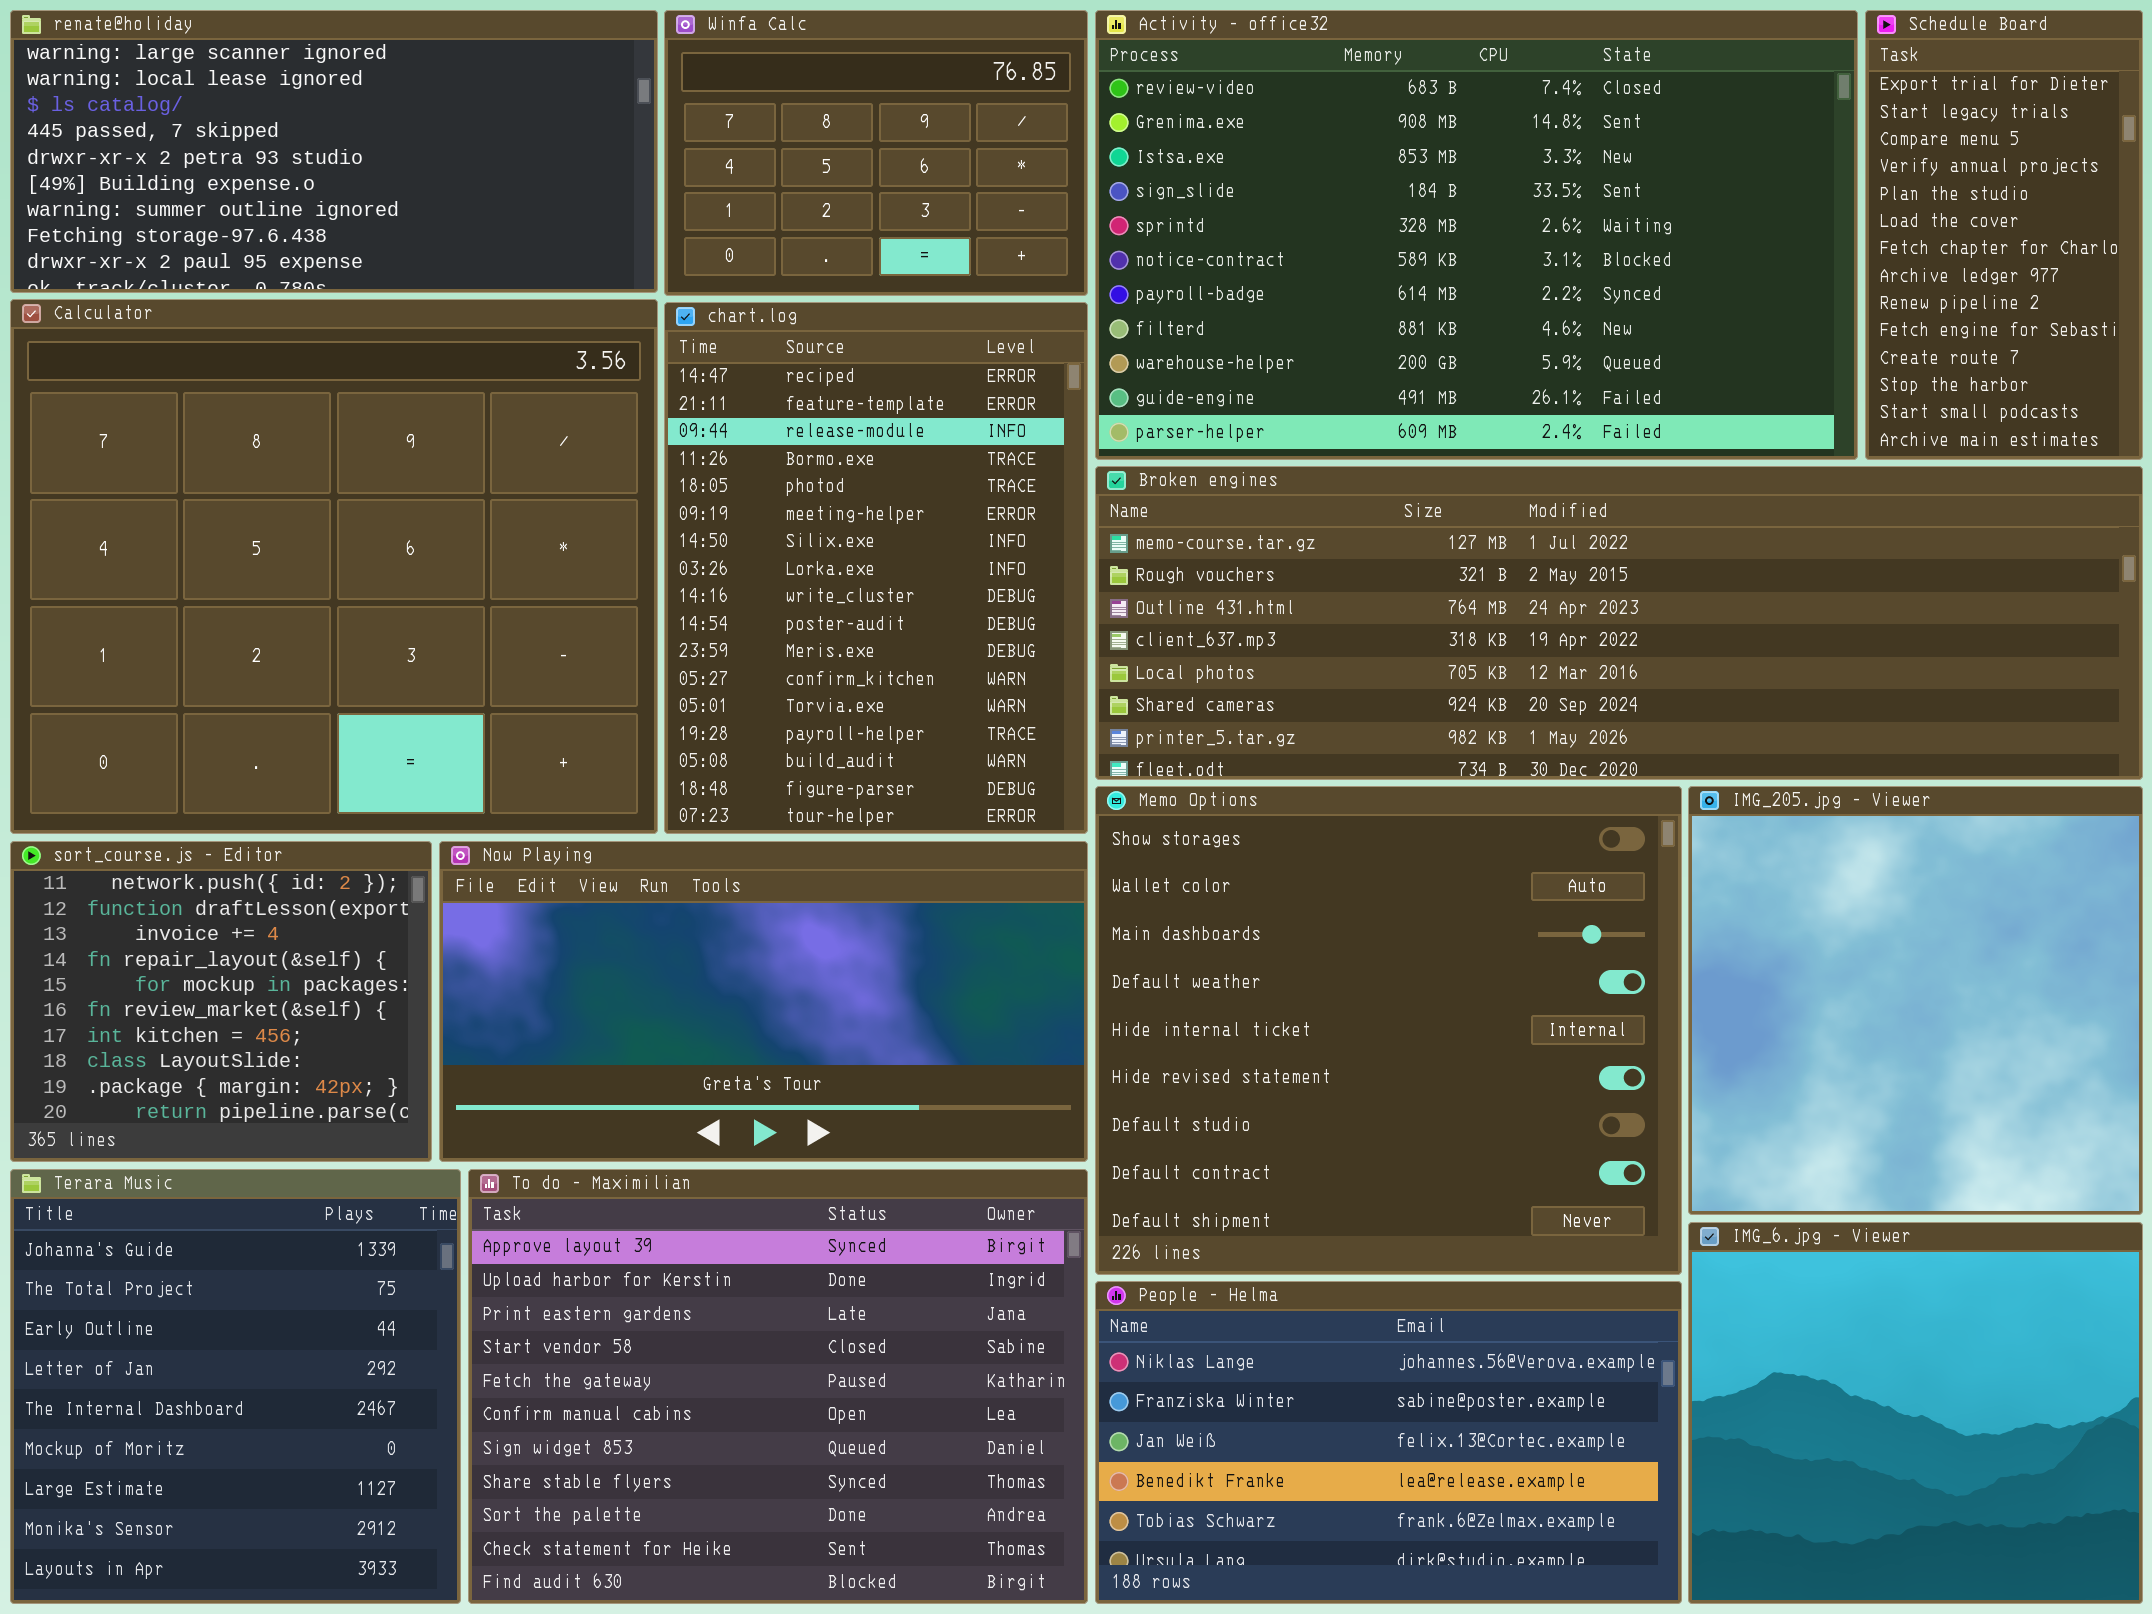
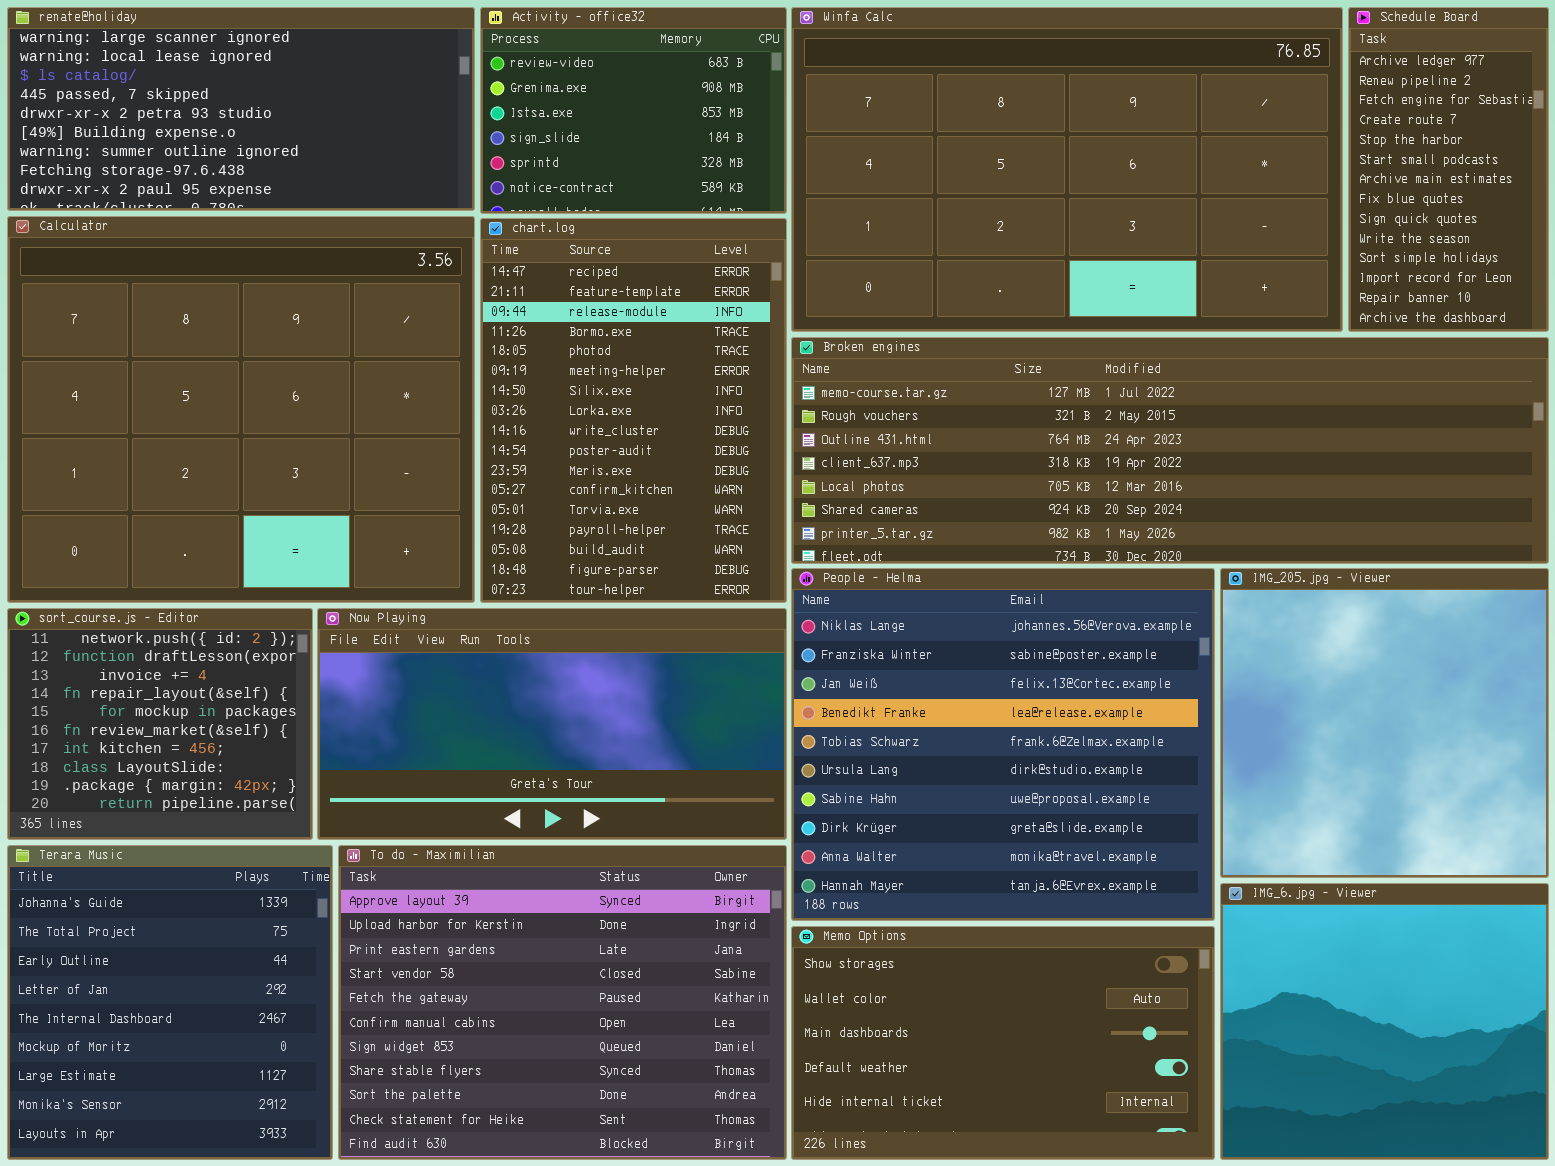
Winfa Calc: [664,10,1088,296] -> [791,7,1343,332], moved, resized
Activity - office32: [1095,10,1858,460] -> [480,7,787,214], moved, resized
Schedule Board: [1865,10,2143,460] -> [1348,7,1549,332], scrolled down 7 rows
Memo Options: [1095,786,1682,1275] -> [791,926,1215,1160], moved, resized
People - Helma: [1095,1281,1682,1604] -> [791,568,1215,921], moved, resized

